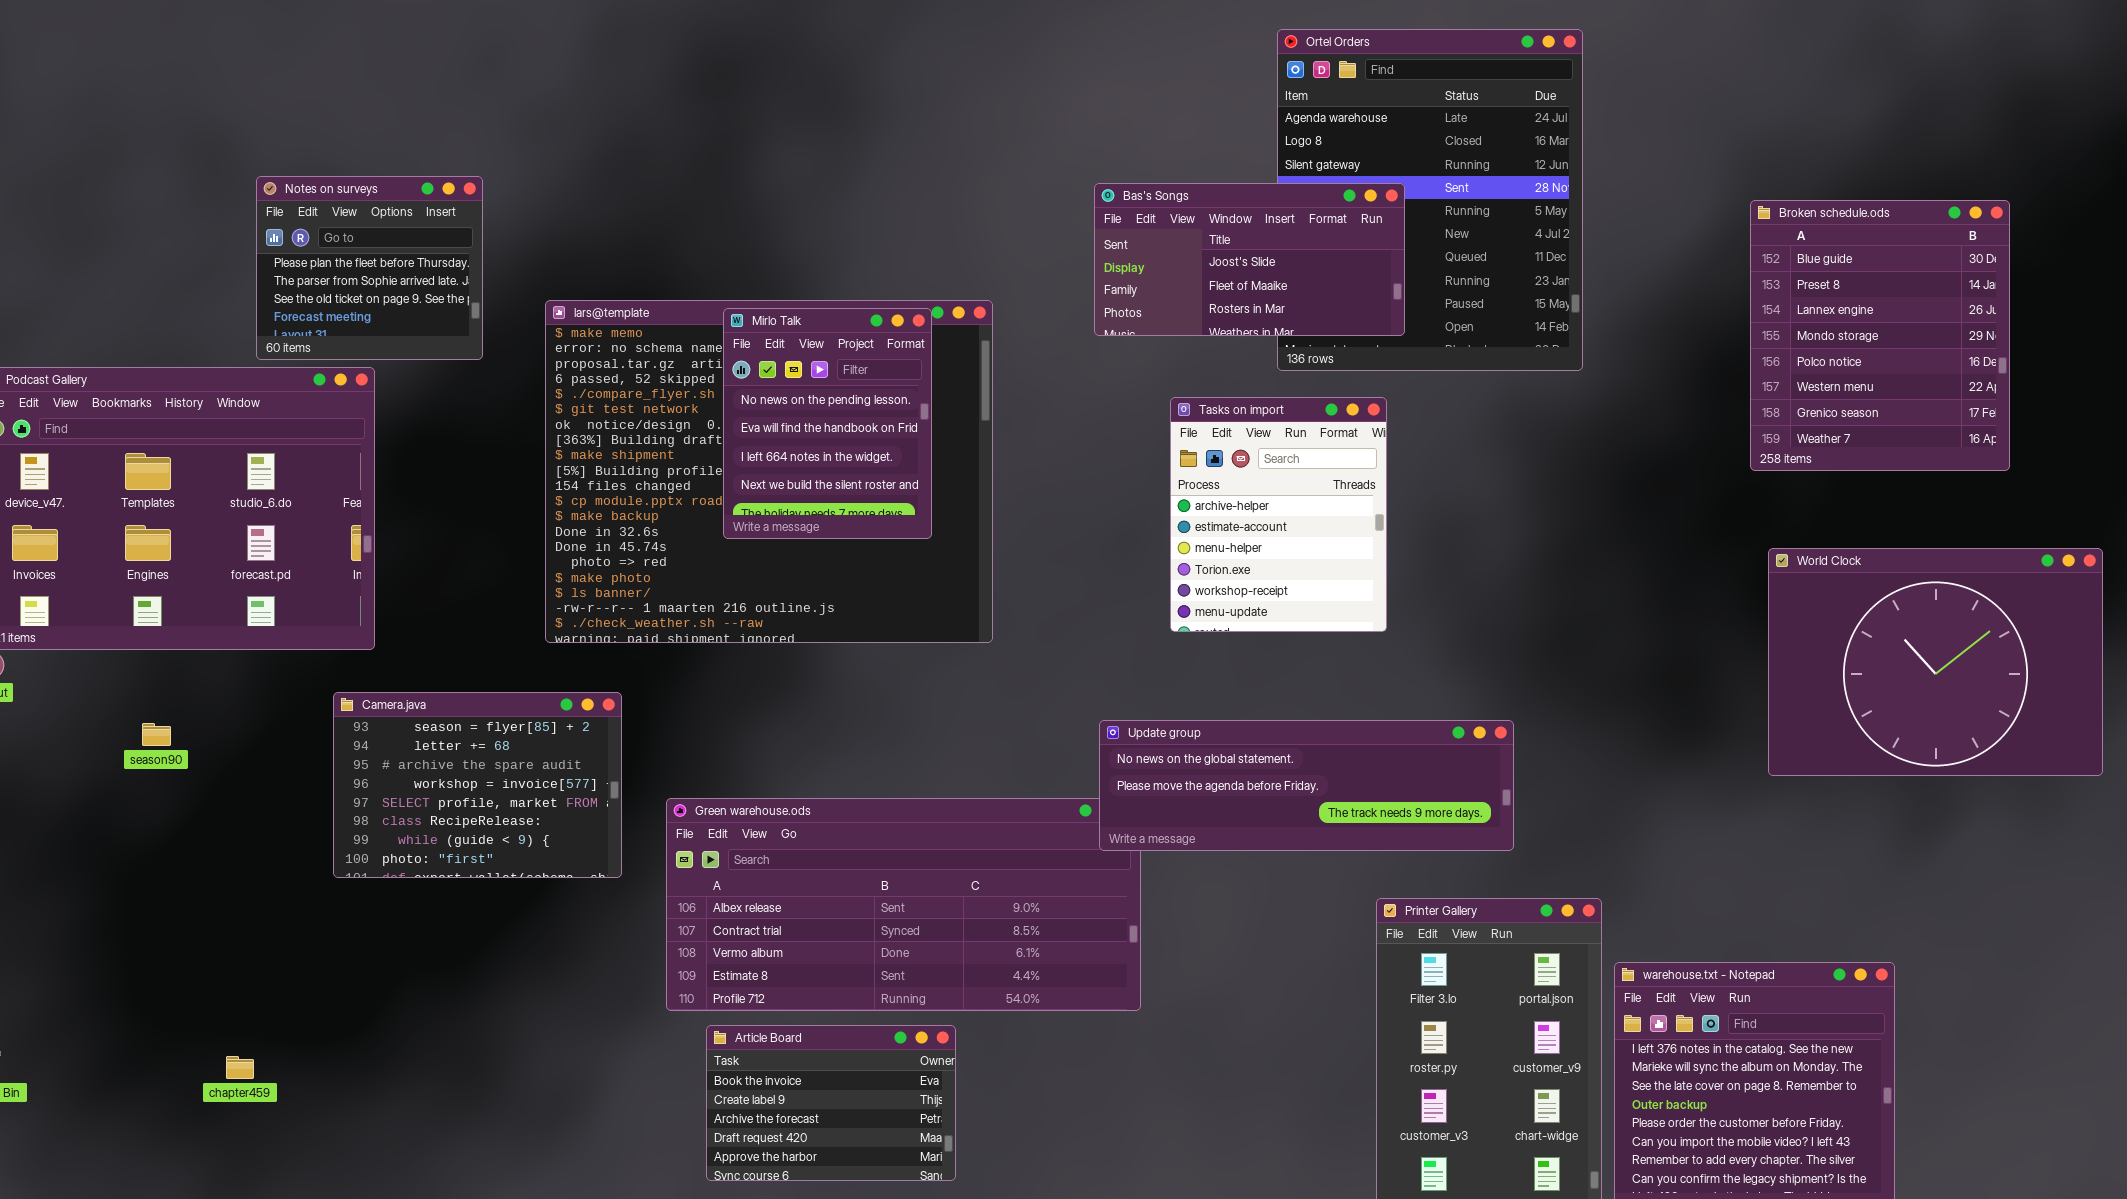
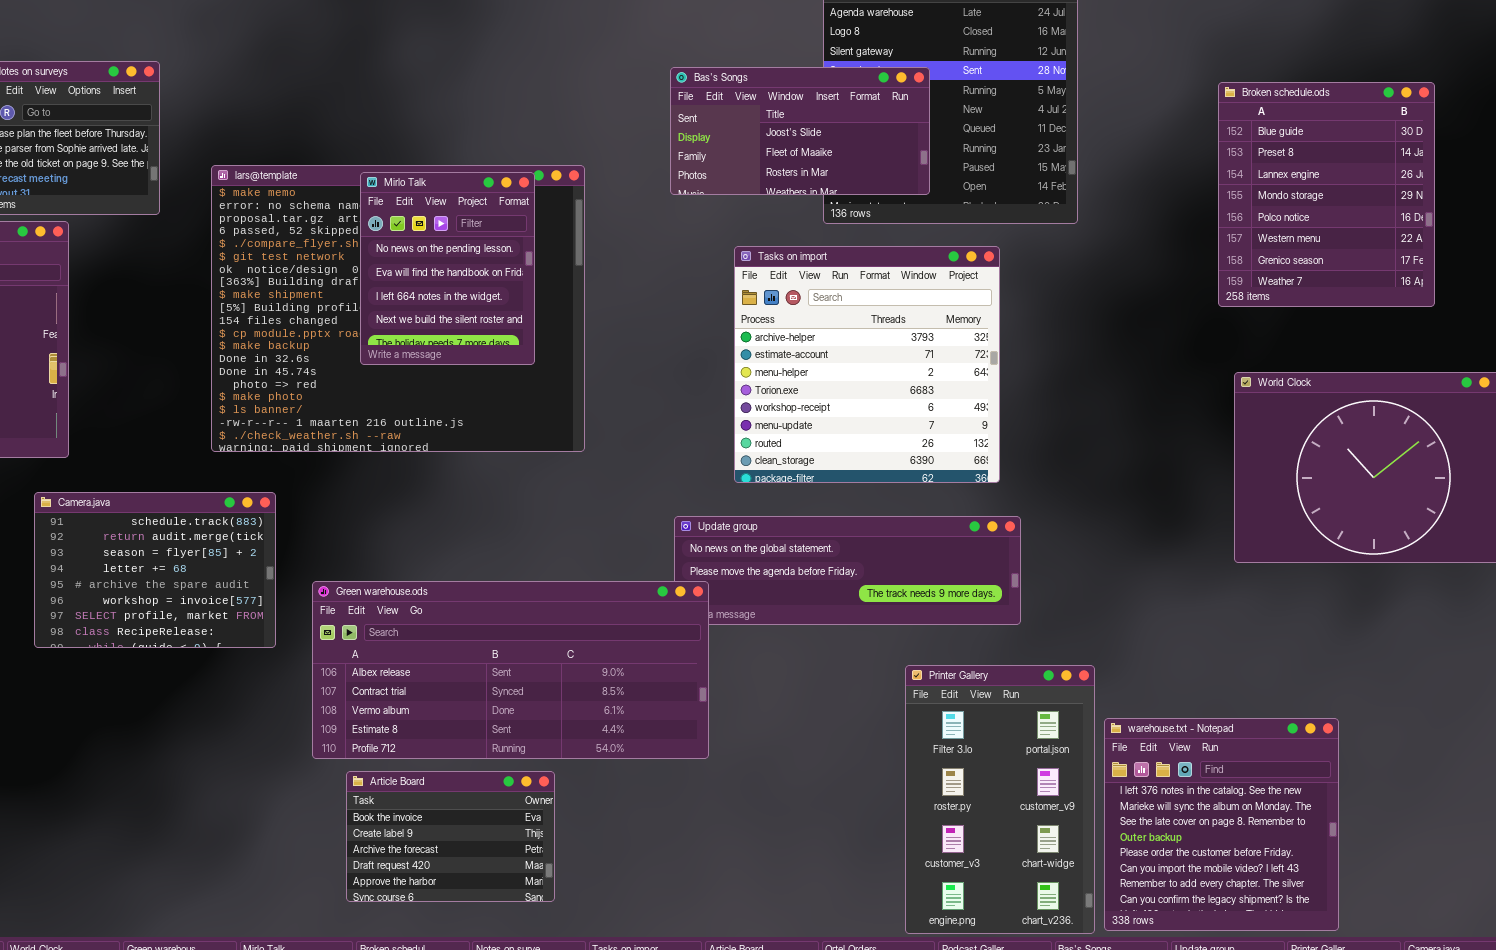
Tasks on import: [1170,397,1387,632] -> [734,246,1000,483], resized
Camera.java: [333,692,622,878] -> [34,492,276,648], scrolled up 2 rows
Green warehouse.ods: [666,798,1141,1011] -> [312,581,709,759], raised

